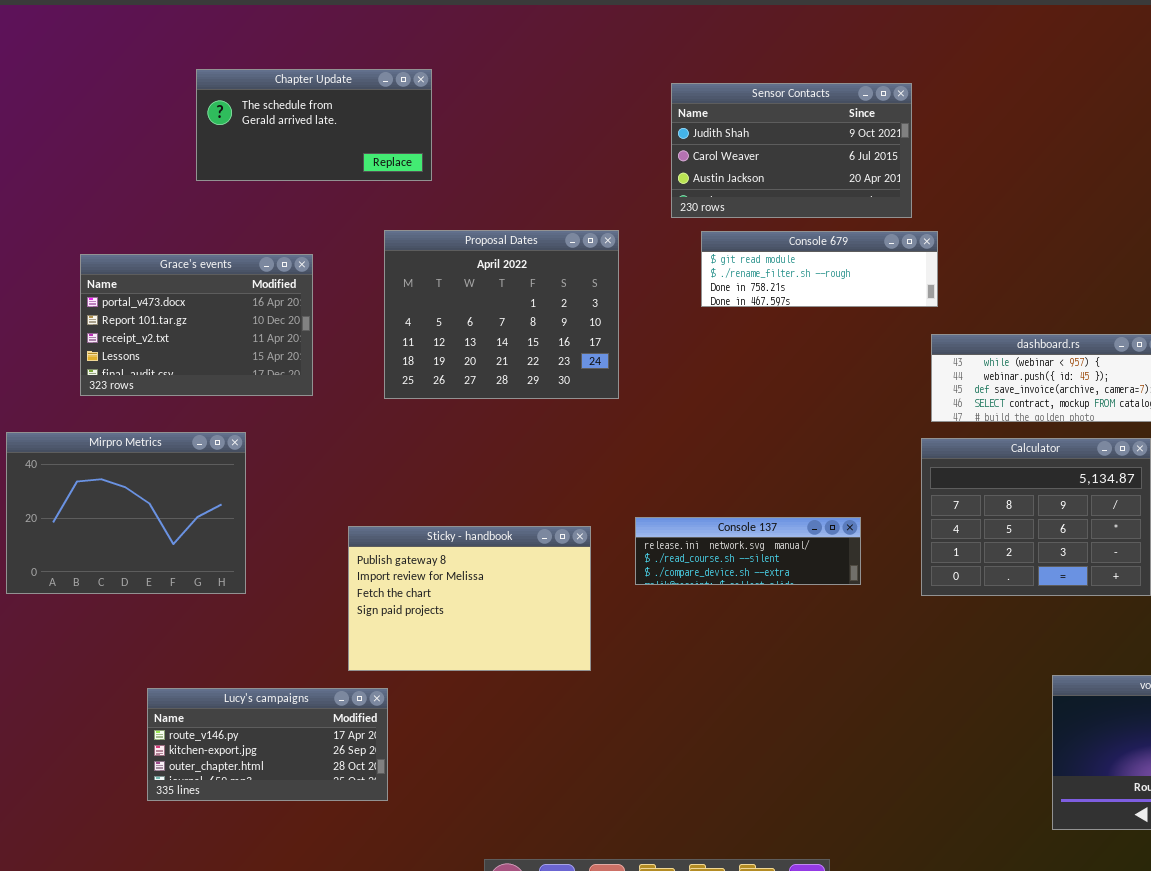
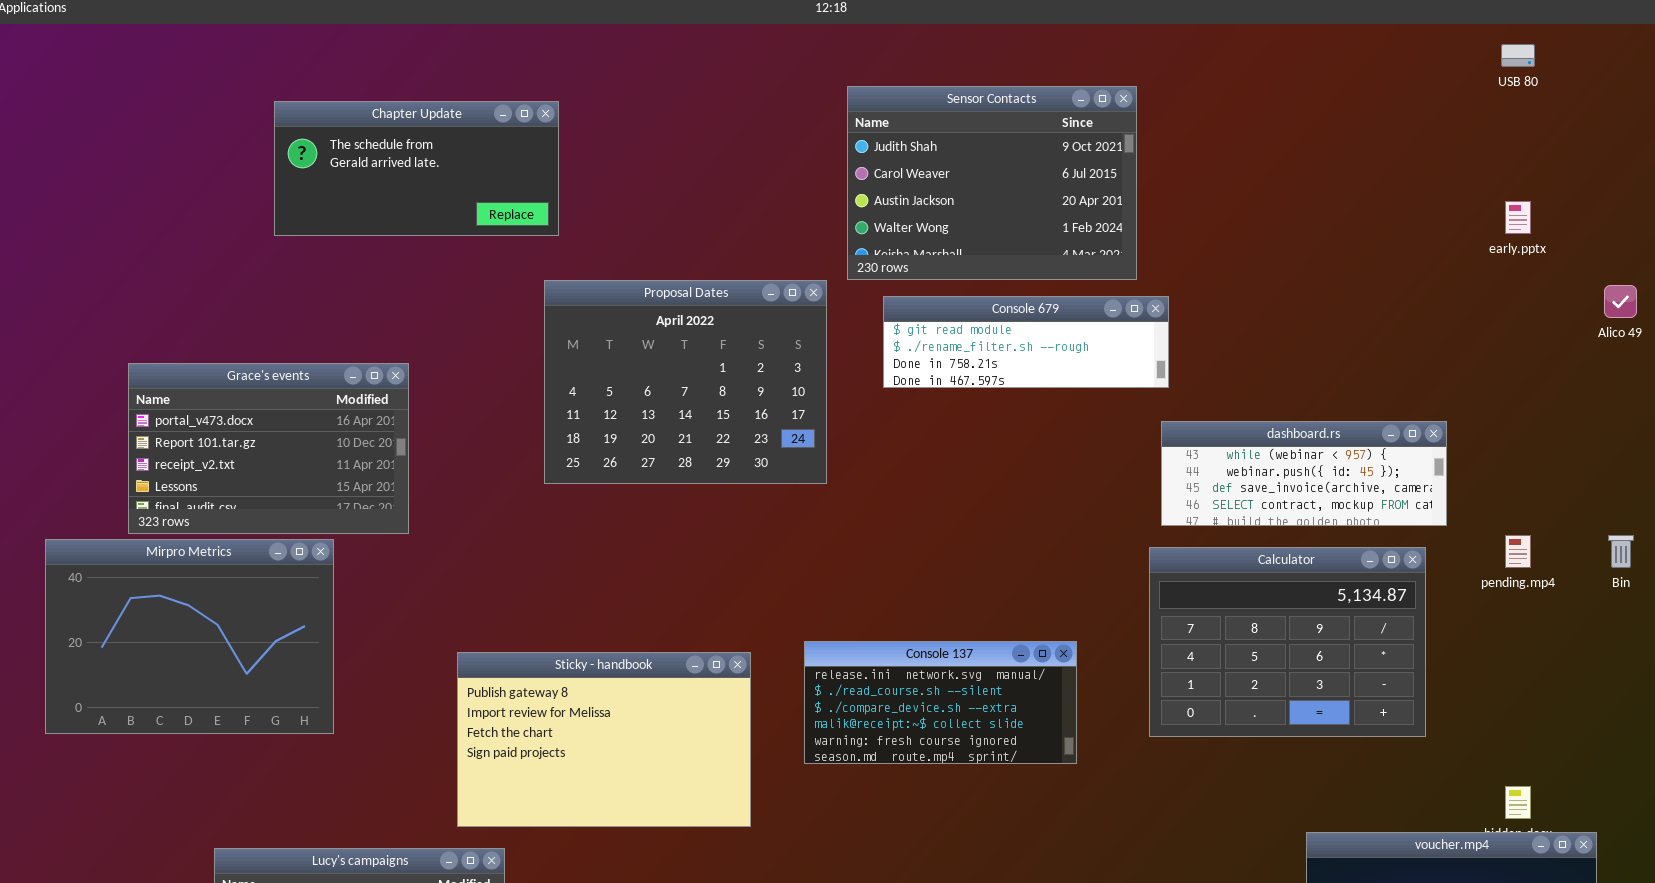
Sensor Contacts: [671,83,912,218] -> [847,86,1137,280], resized
Proposal Dates: [384,230,619,399] -> [544,280,827,484], moved
Grace's events: [80,254,313,396] -> [128,363,409,534], moved
Console 137: [635,517,861,585] -> [804,641,1077,764], resized

